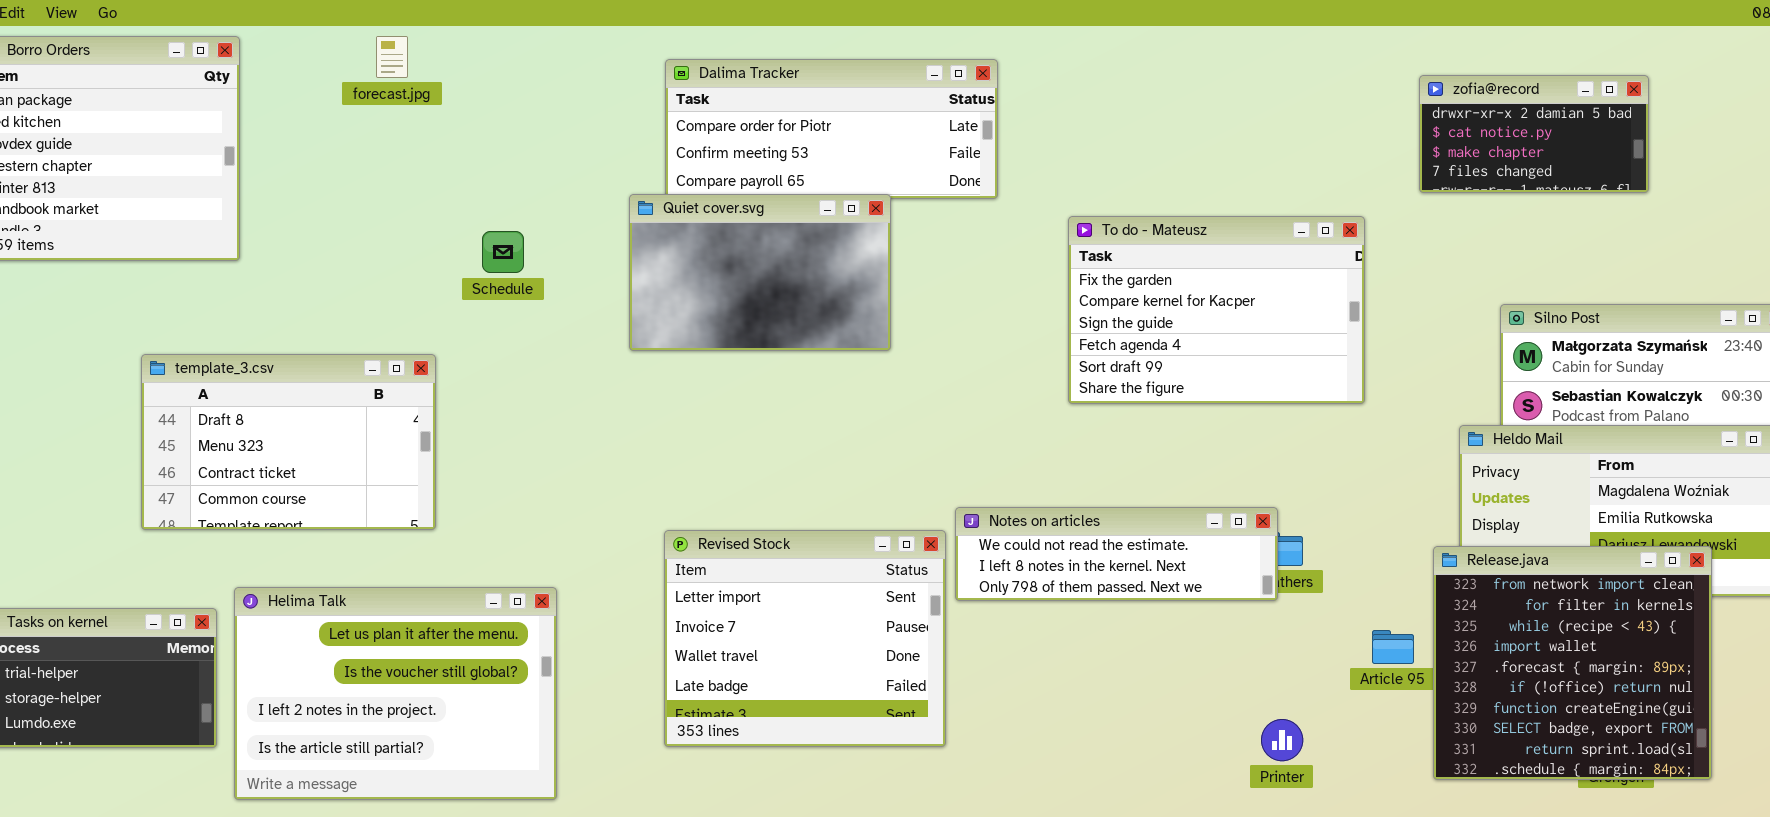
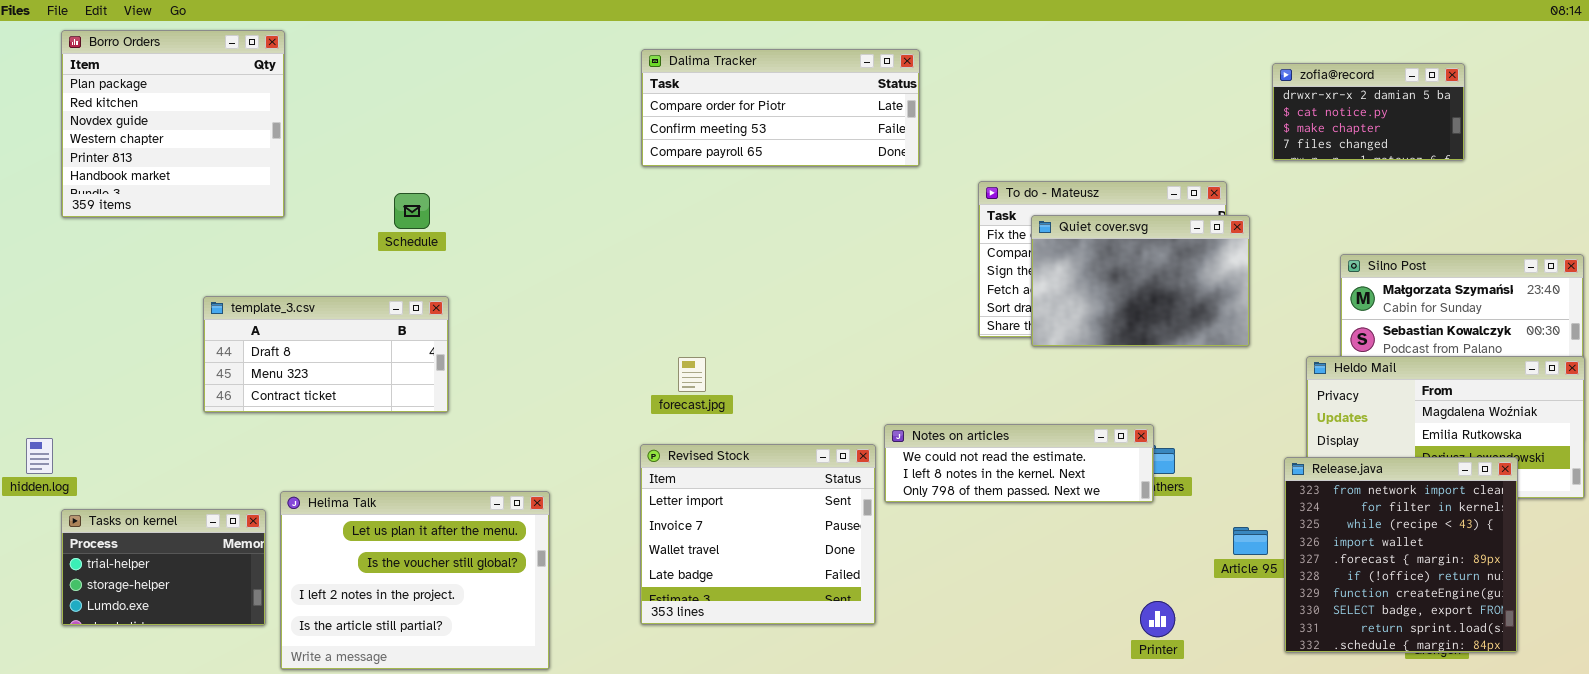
forecast.jpg: [376,36,408,78] -> [678,357,706,392], moved
Quiet cover.svg: [629,194,891,351] -> [1031,215,1250,347], moved
Schedule: [482,231,524,273] -> [394,193,430,229], moved
template_3.csv: [141,354,436,530] -> [203,296,449,413], resized

